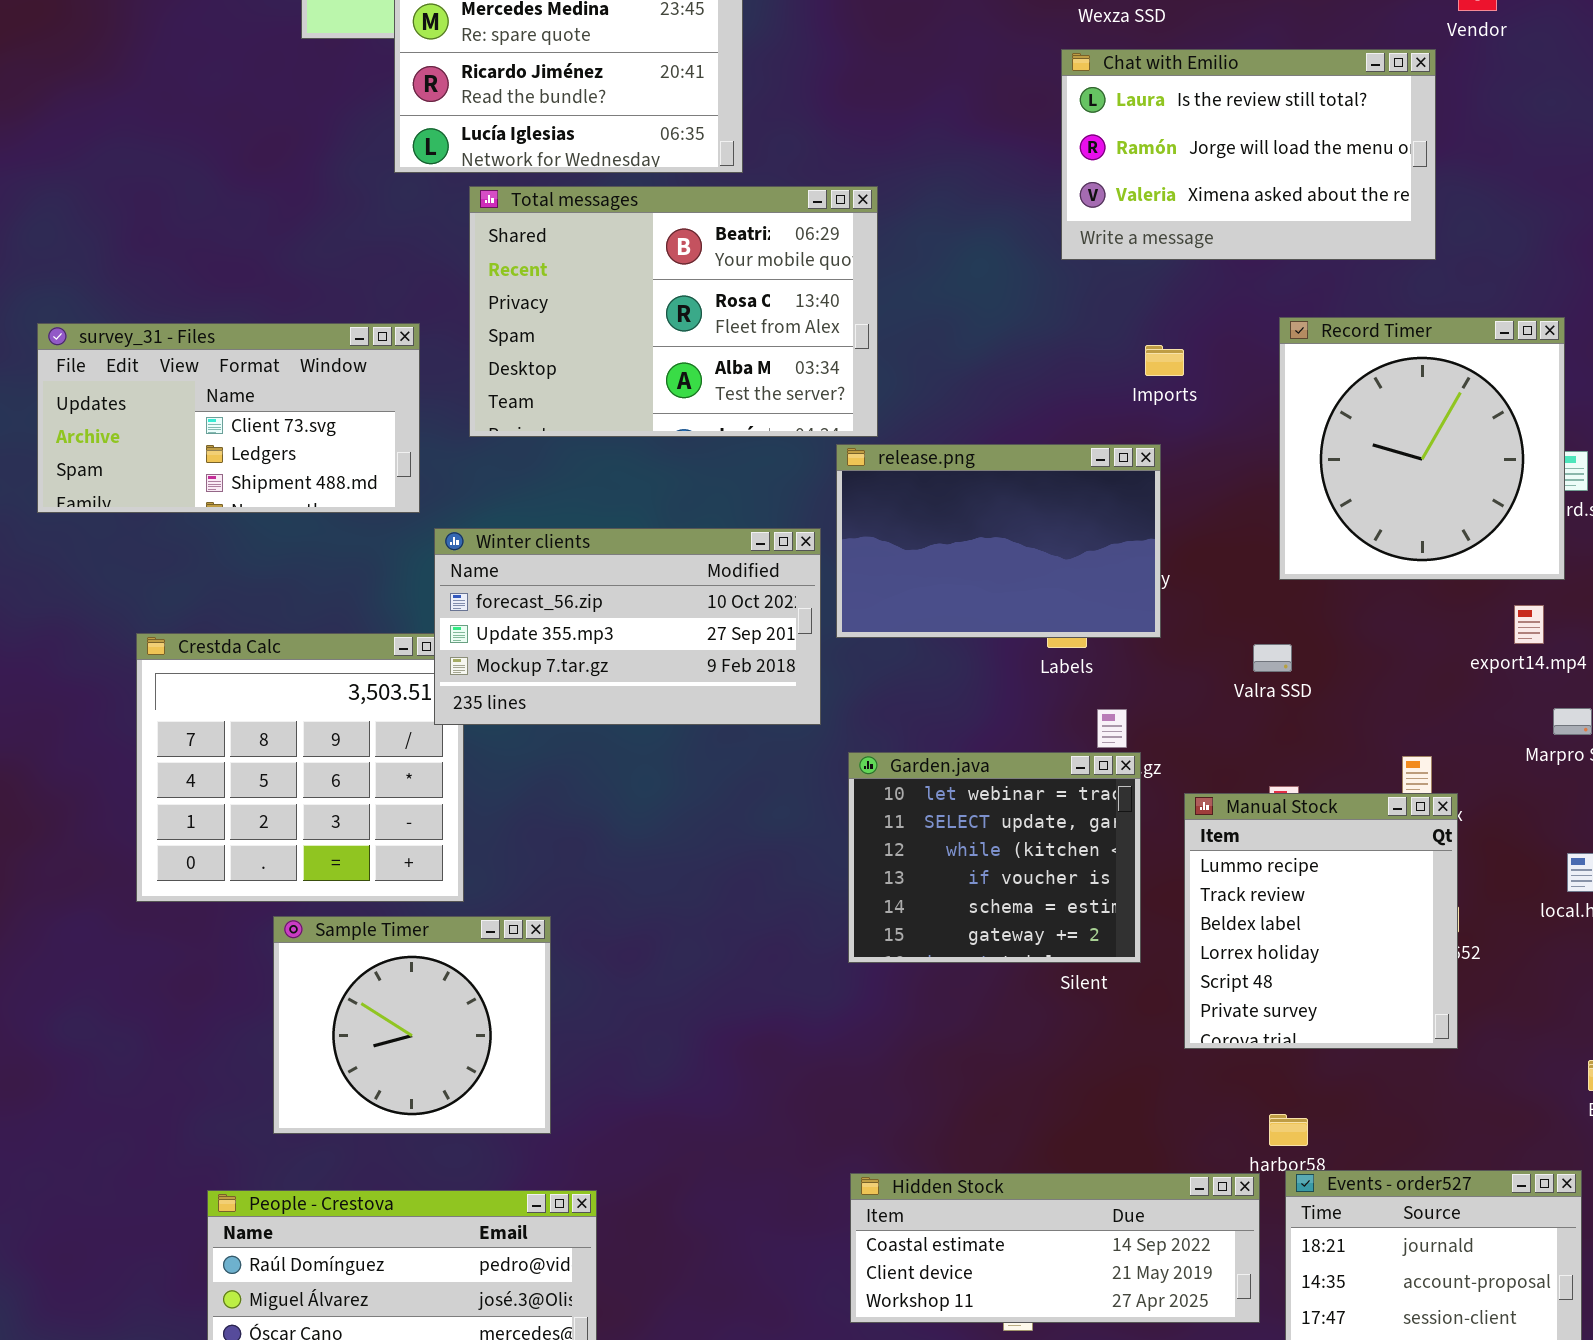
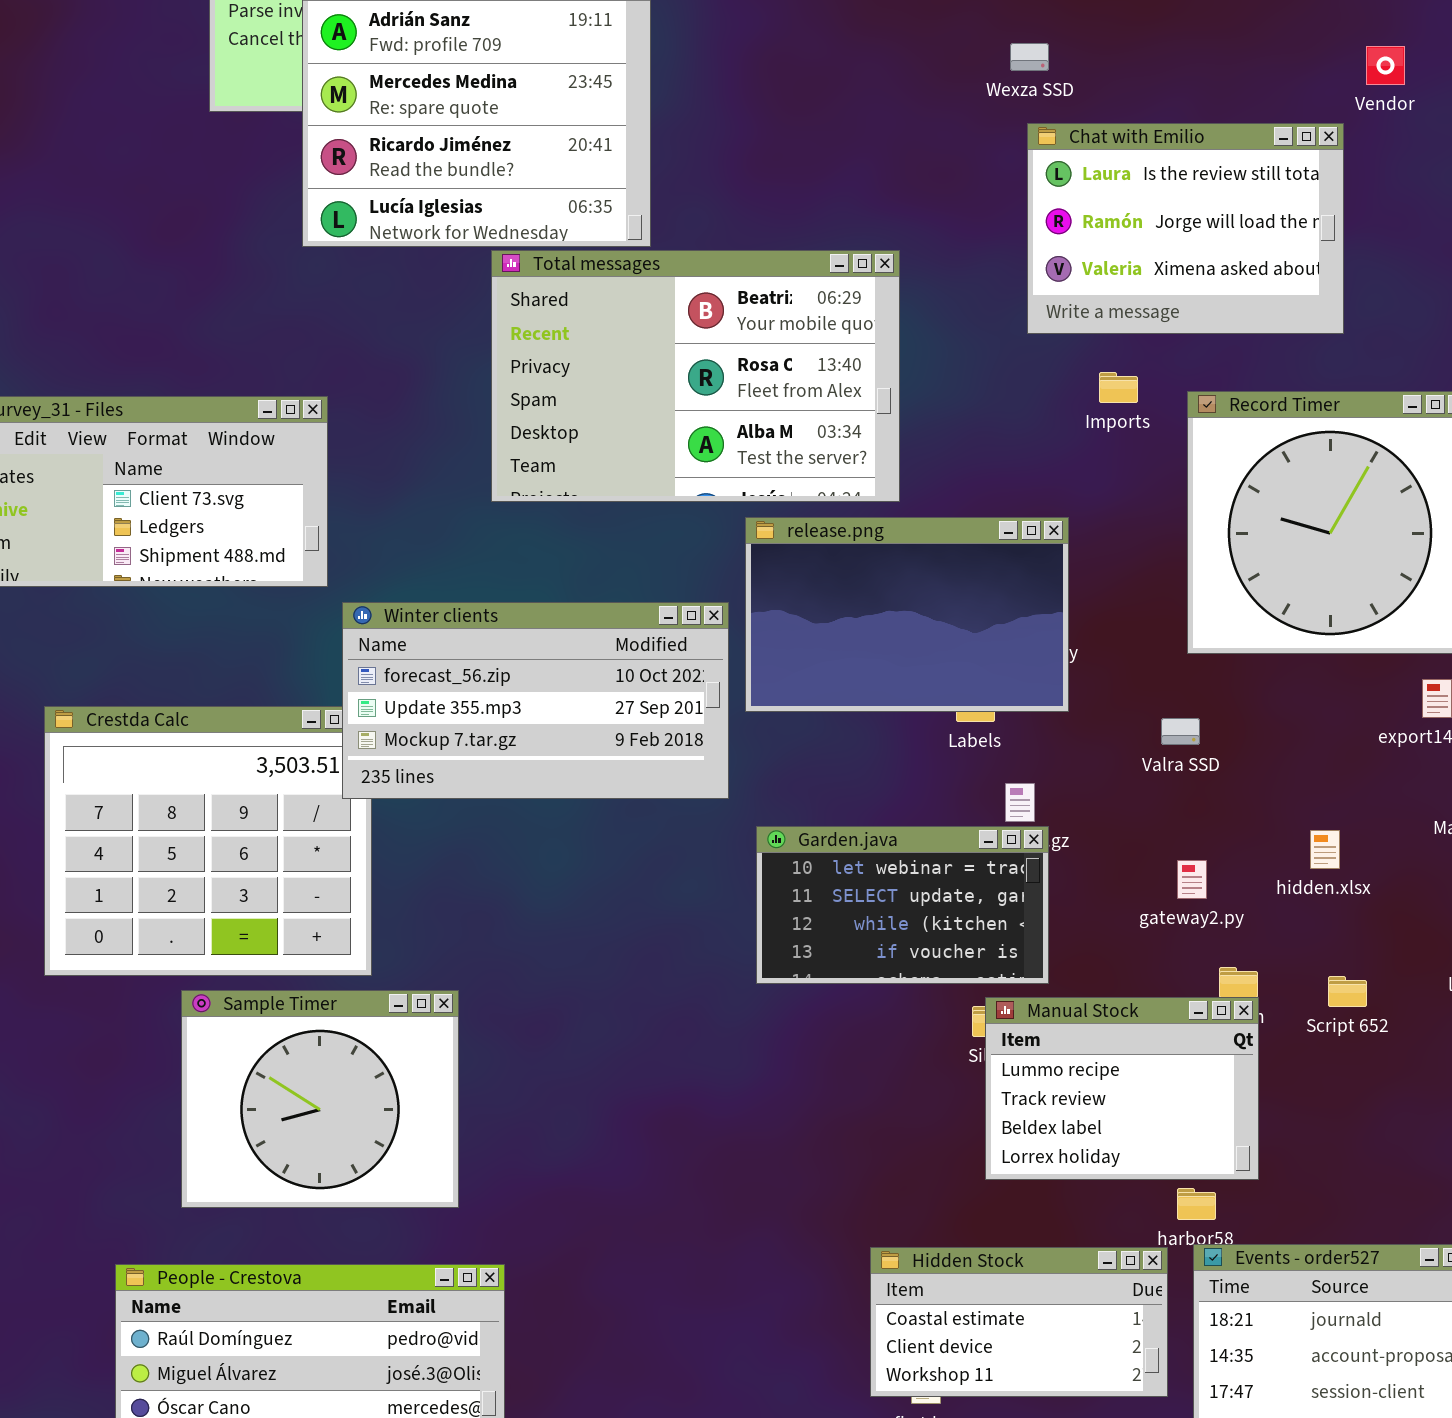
Chat with Emilio: [1061,49,1436,260] -> [1027,123,1344,334], resized
Total messages: [469,186,878,437] -> [491,250,900,502], moved
Imports: [1145,345,1184,376] -> [1099,372,1138,403], moved
Garden.java: [848,752,1141,963] -> [756,826,1049,984], resized
Manual Stock: [1184,793,1458,1049] -> [985,997,1259,1180], moved, resized
Hidden Stock: [850,1173,1260,1323] -> [870,1247,1168,1397], resized

